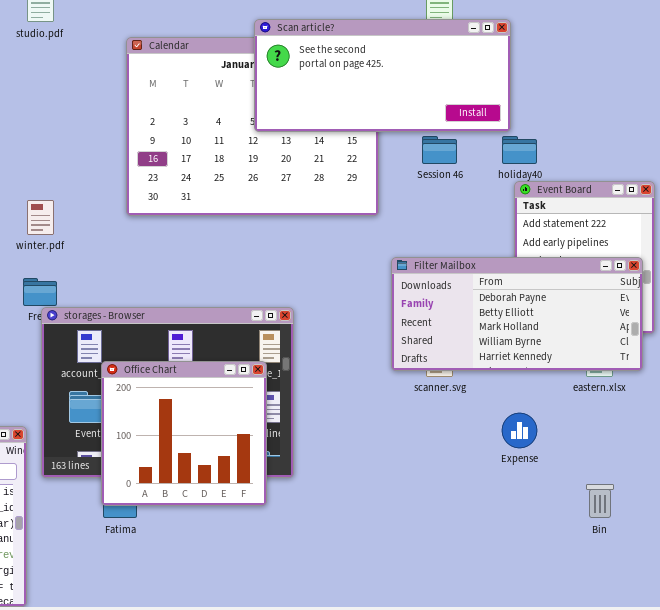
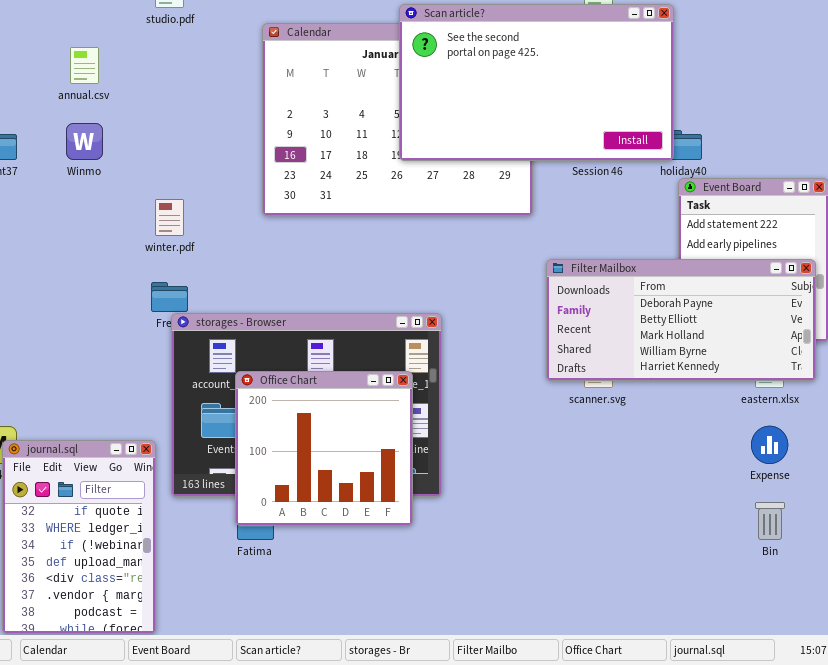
Scan article?: [254,19,511,132] -> [399,4,674,161], resized
Expense: [502,413,537,448] -> [751,426,788,464], moved

